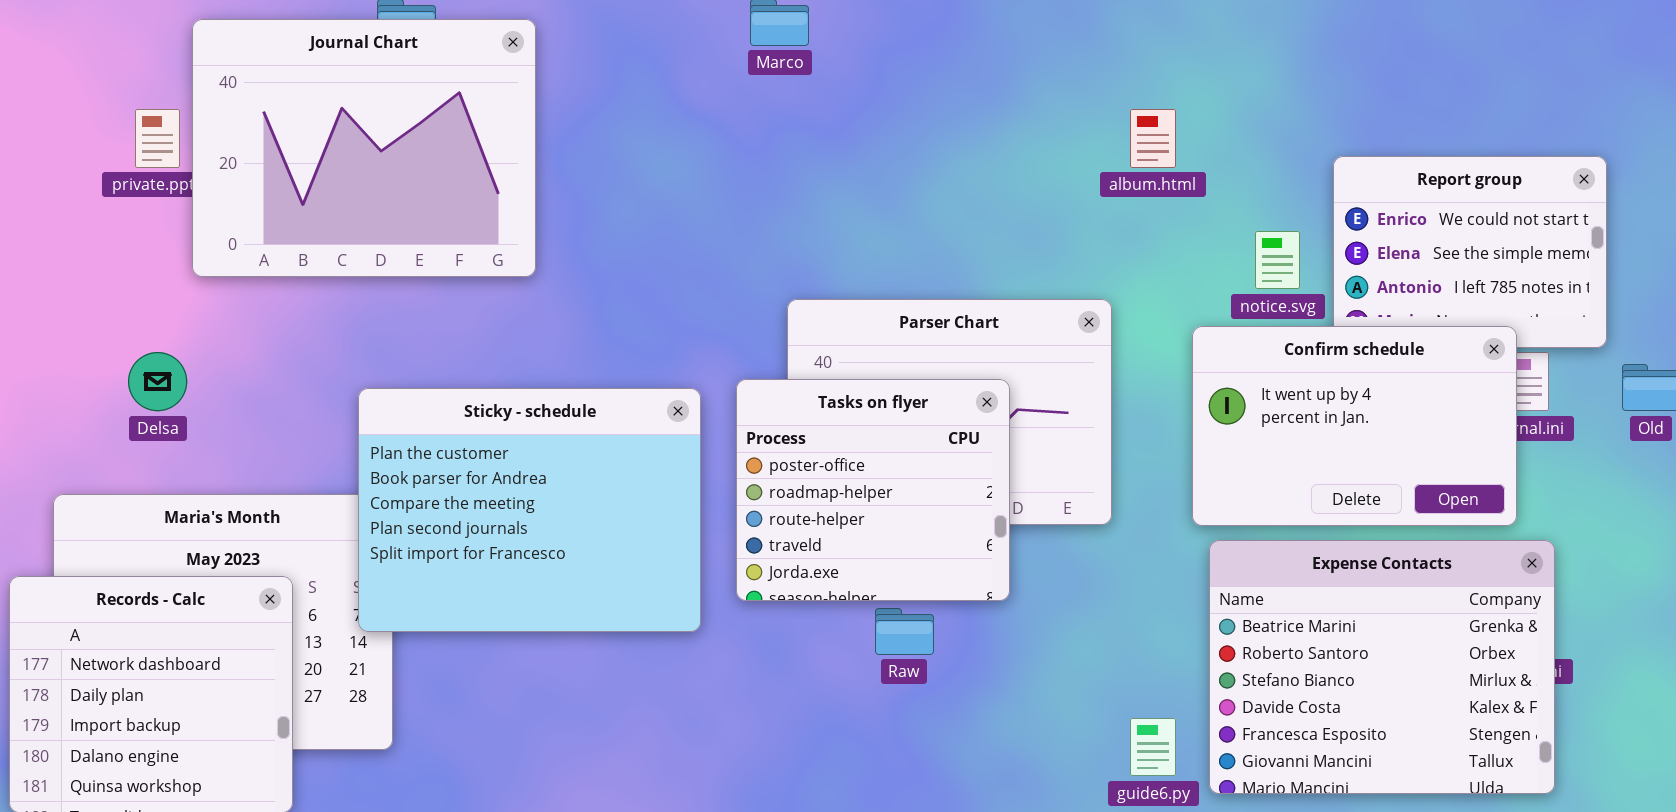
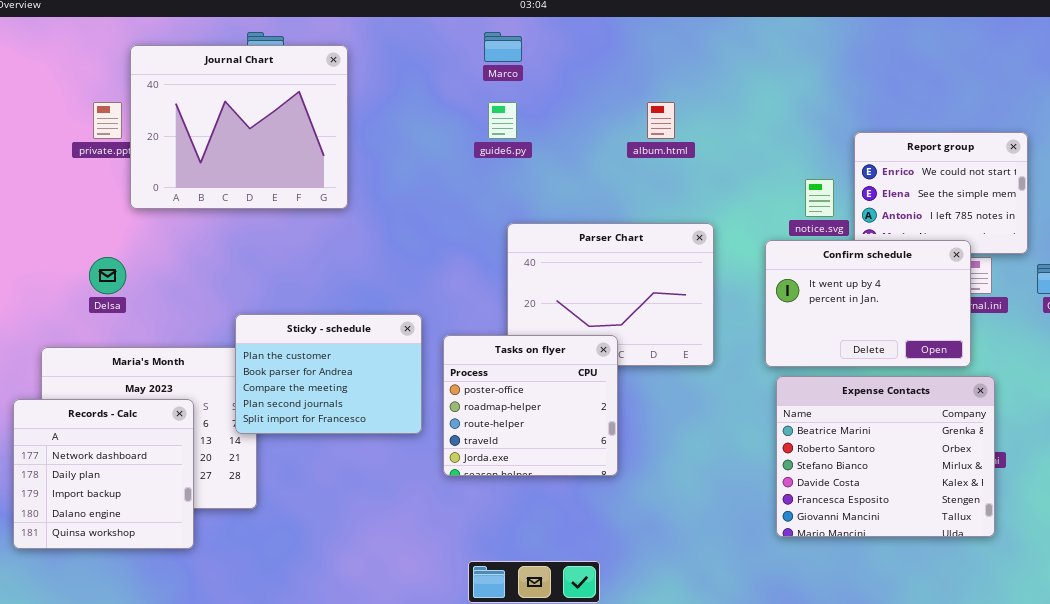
album.html: [1130,109,1176,168] -> [647,102,675,139], moved
Tasks on flyer: [736,379,1010,601] -> [443,335,618,476], moved
Sticky - schedule: [358,388,701,632] -> [235,314,422,434], resized
guide6.py: [1130,718,1176,776] -> [488,102,517,139], moved

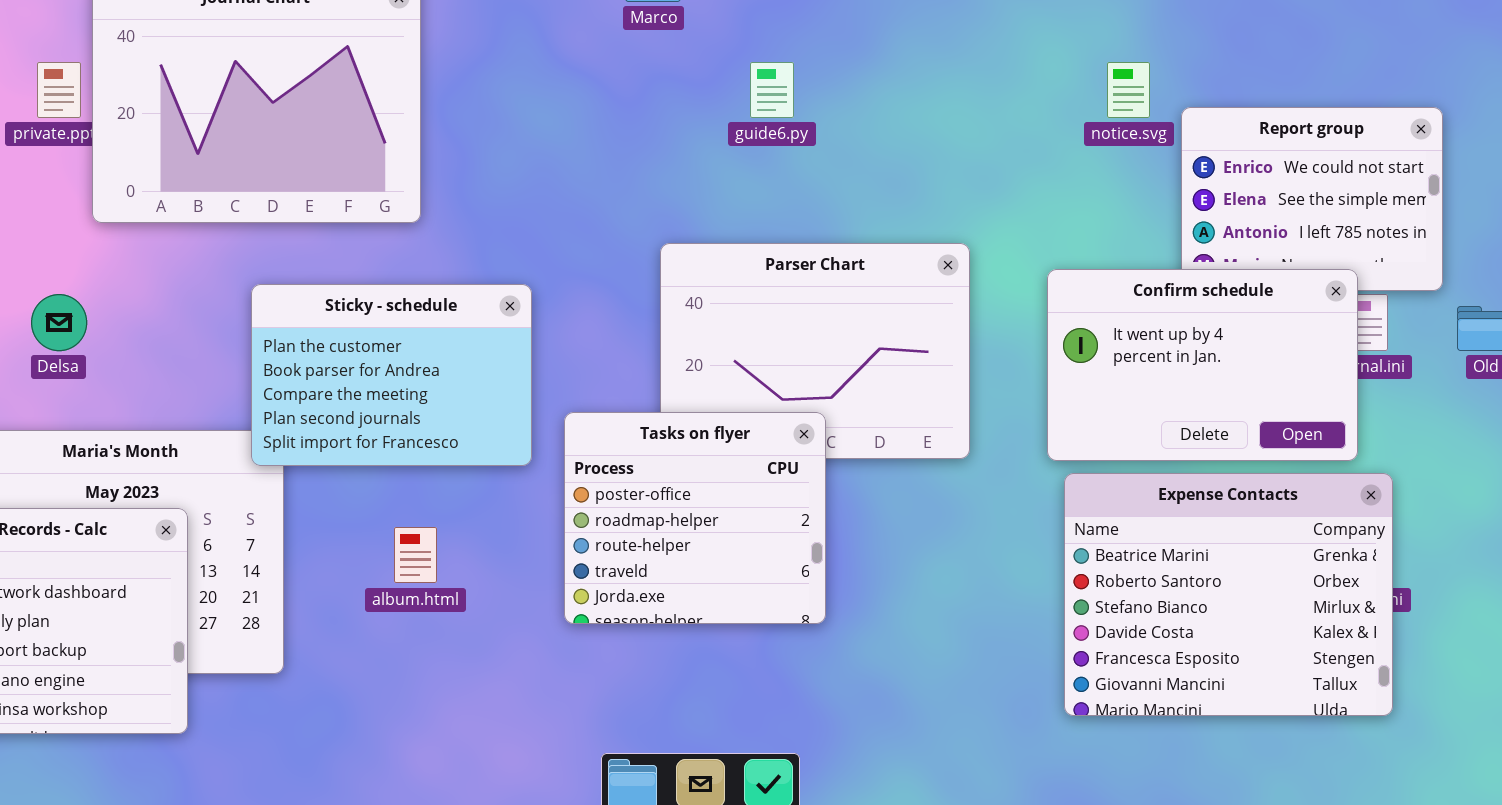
guide6.py: [488,102,517,139] -> [750,62,794,118], moved
album.html: [647,102,675,139] -> [394,527,437,583], moved
notice.svg: [805,179,834,217] -> [1107,62,1150,118], moved
Sticky - schedule: [235,314,422,434] -> [251,284,532,466], moved

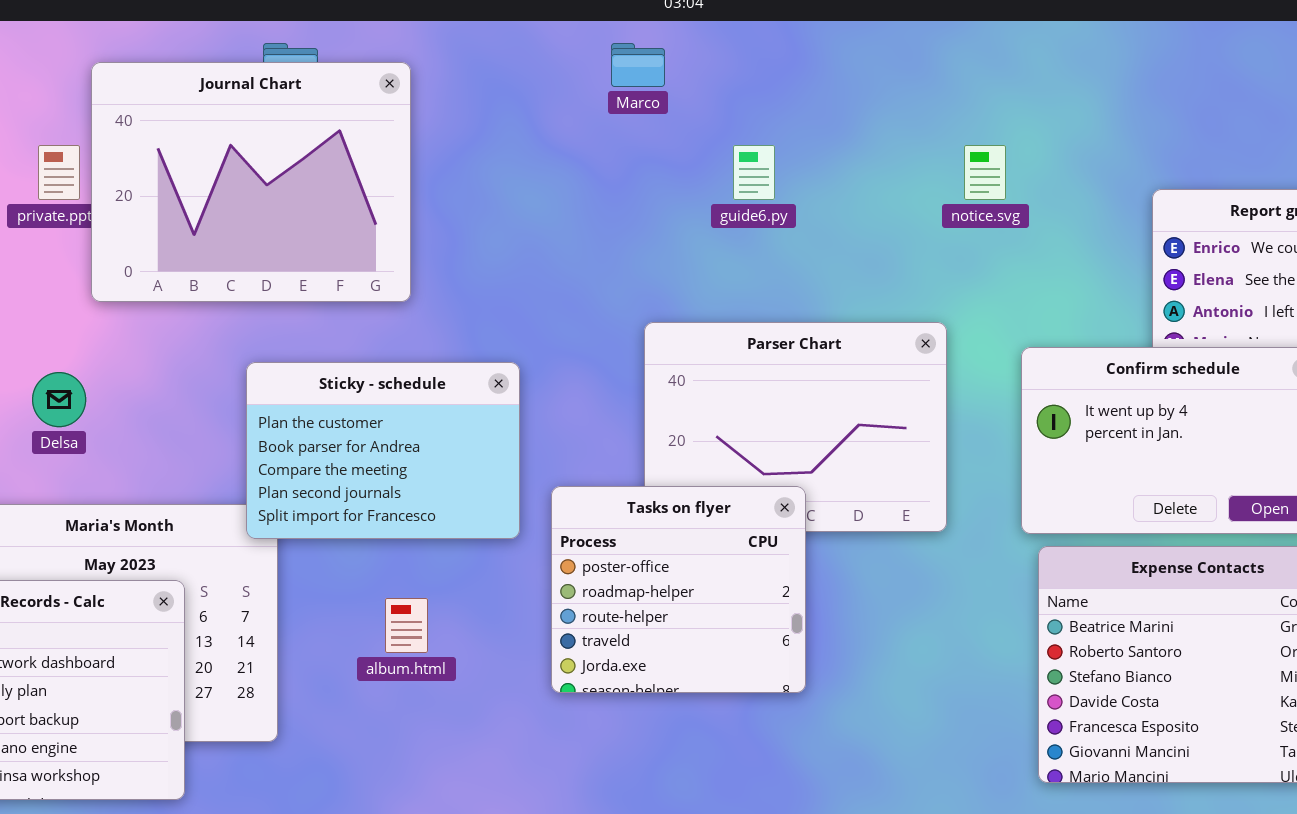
notice.svg: [1107,62,1150,118] -> [964,145,1006,200], moved

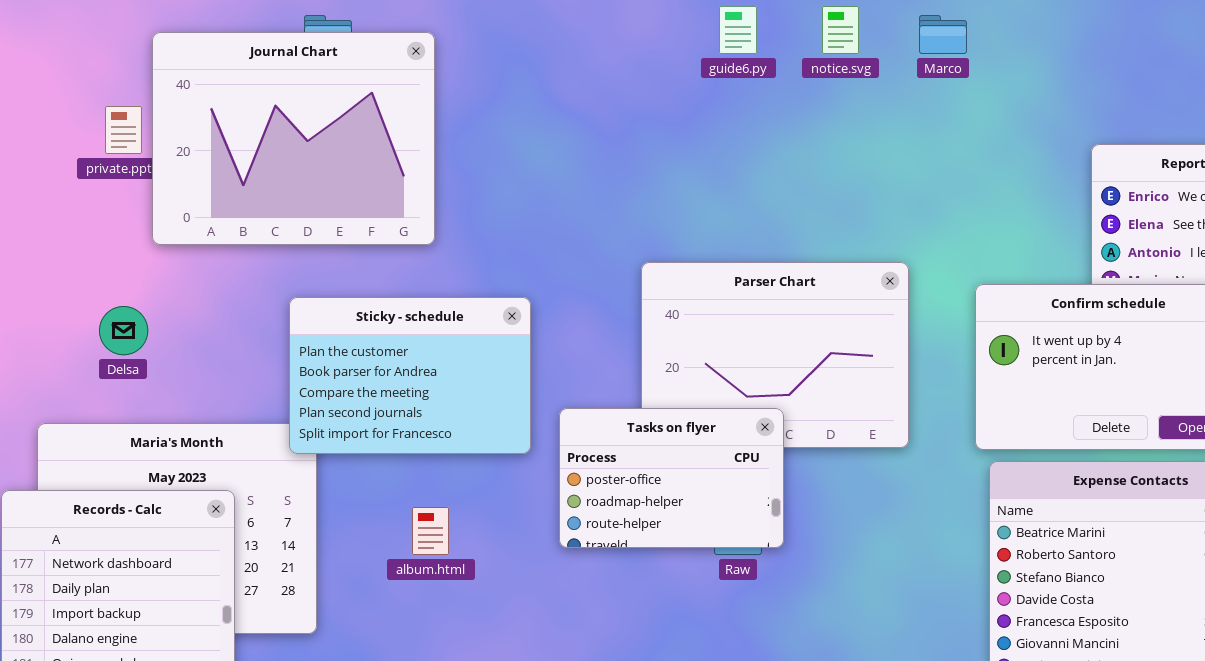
Marco: [611,43,665,87] -> [919,15,967,54], moved
guide6.py: [733,145,775,200] -> [719,6,757,54], moved
notice.svg: [964,145,1006,200] -> [822,6,859,54], moved
Tasks on flyer: [551,486,806,693] -> [559,408,784,548], resized

